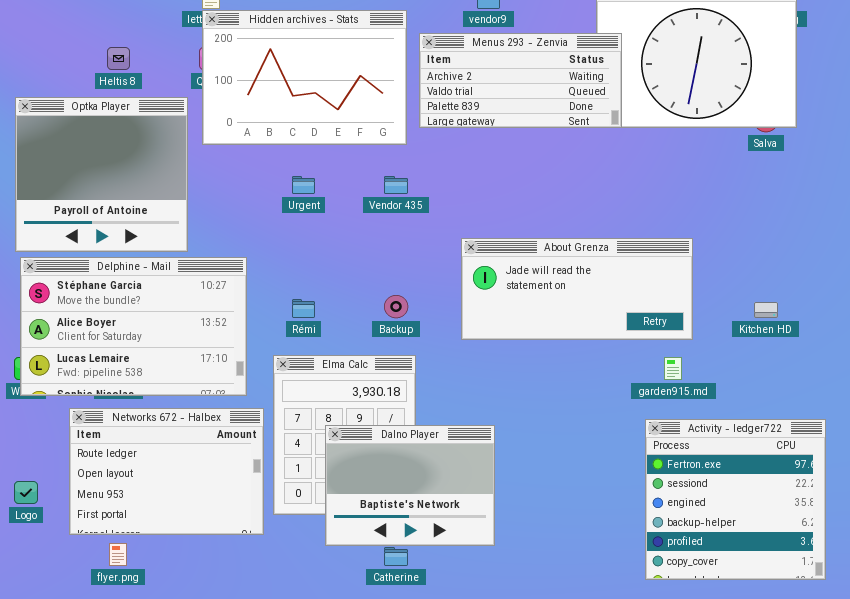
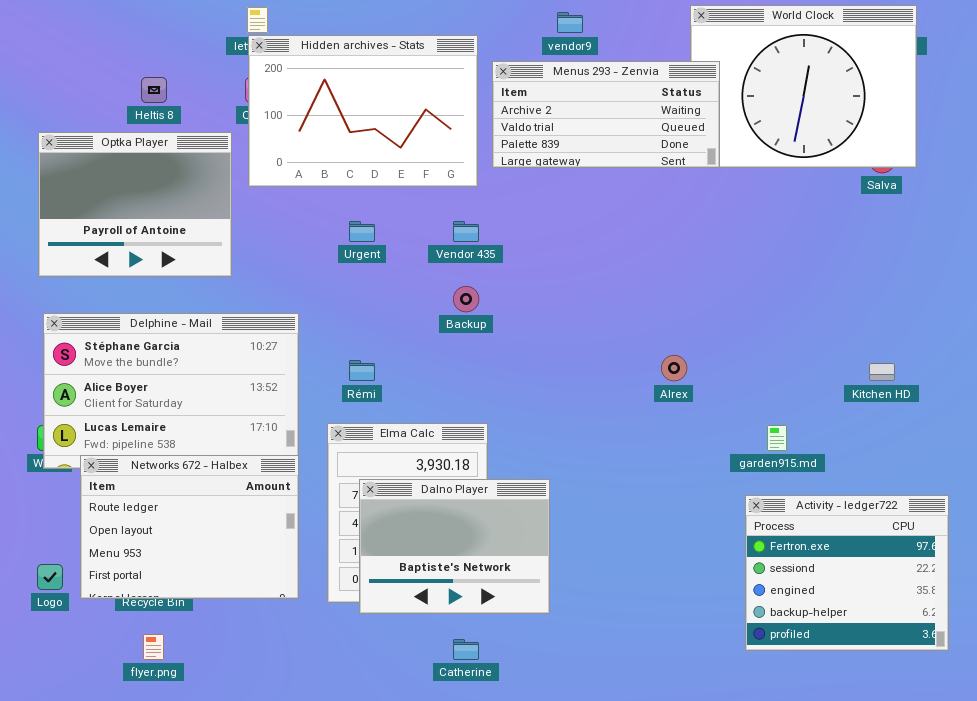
Optka Player: [15,97,188,252] -> [38,132,232,277], resized
About Grenza: [461,238,693,340] -> none, closed
Backup: [384,295,408,318] -> [453,286,479,312], moved
Networks 672 - Halbex: [69,408,264,535] -> [80,455,299,599], moved
Activity - ledger722: [645,419,826,580] -> [745,495,949,651], resized
Dalno Player: [325,425,495,546] -> [359,479,550,614], moved

